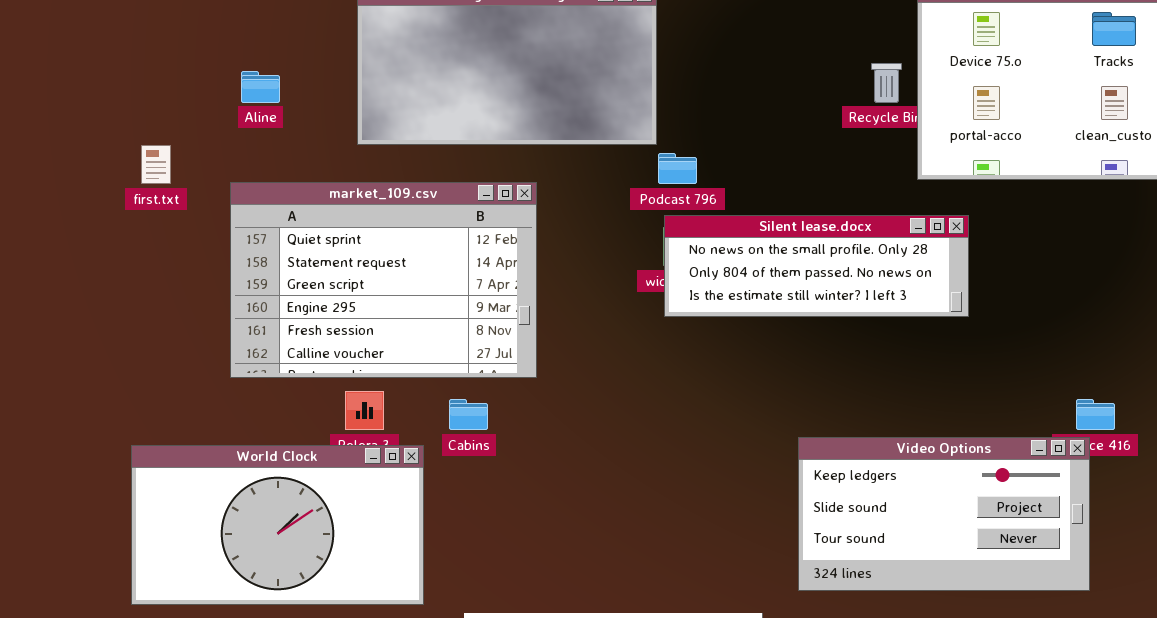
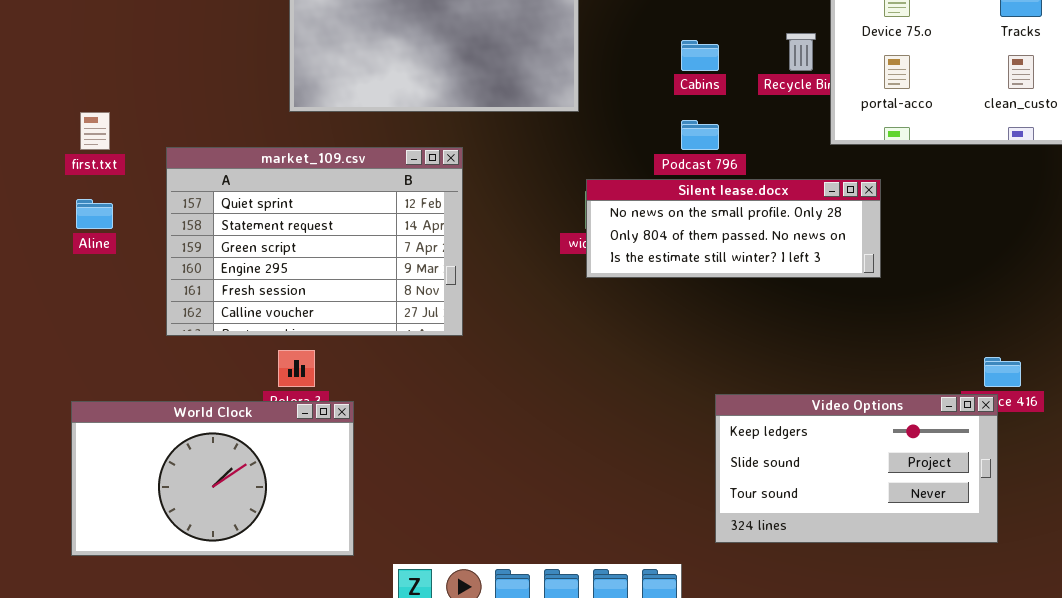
Aline: [241,71,280,103] -> [76,199,113,229], moved
Podcast 796: [658,153,697,184] -> [681,120,719,150], moved
Cabins: [449,399,488,430] -> [681,40,719,71], moved

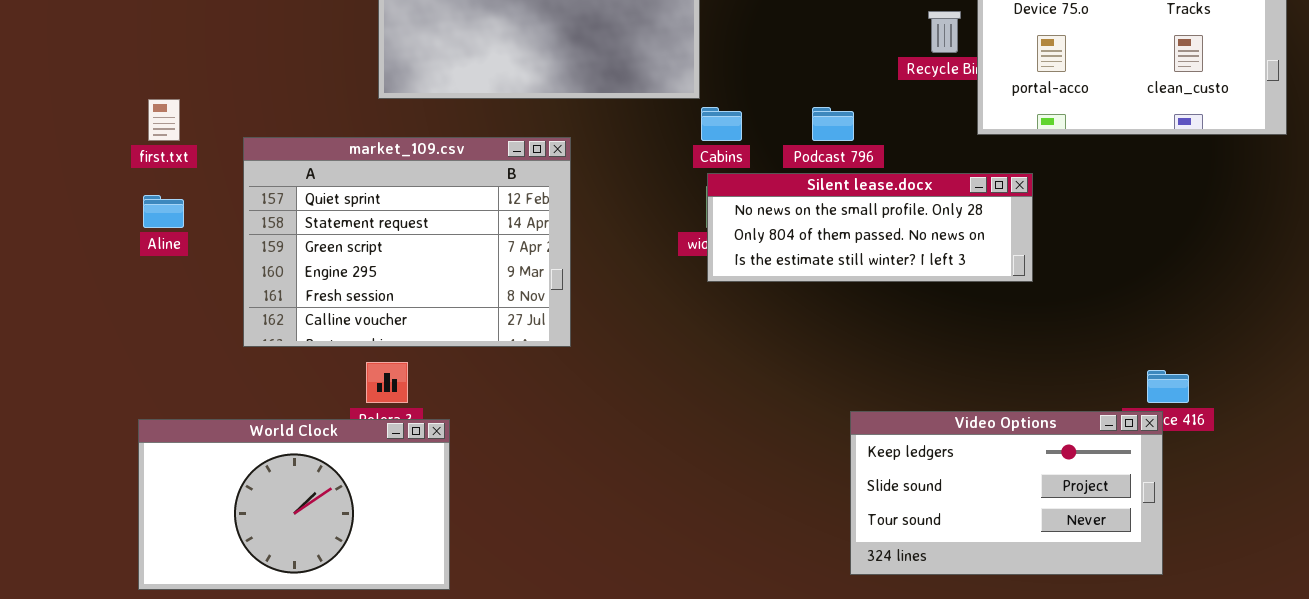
Cabins: [681,40,719,71] -> [701,107,742,141], moved

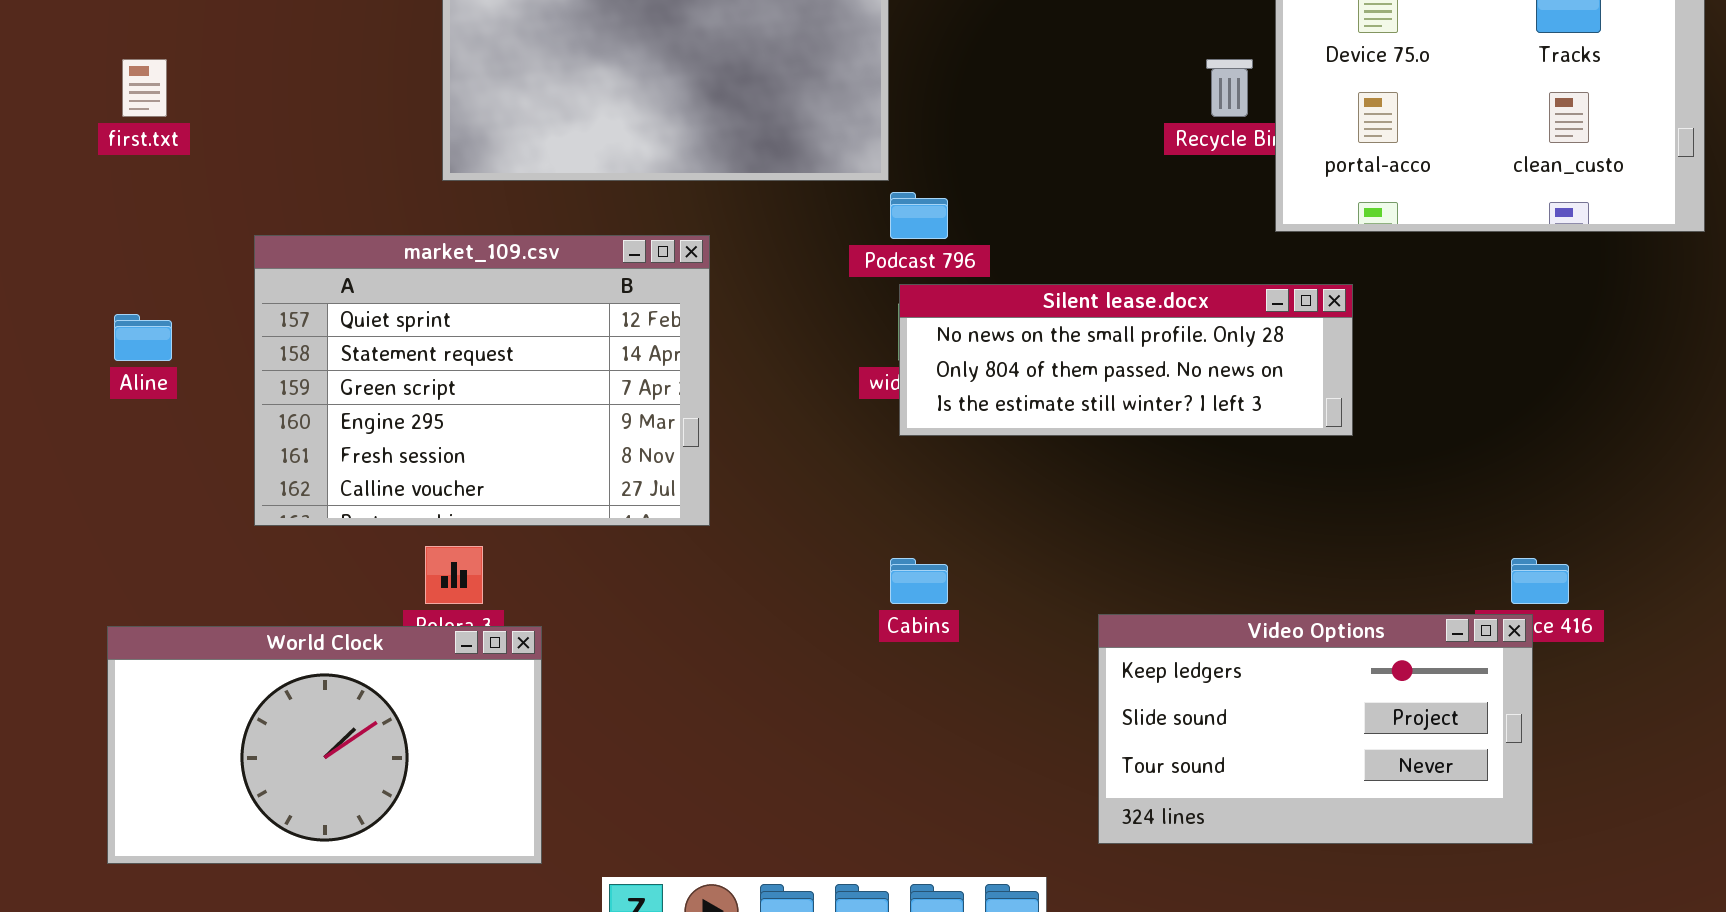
first.txt: [148,99,180,141] -> [122,59,167,117], moved
Cabins: [701,107,742,141] -> [890,558,948,604], moved
Podcast 796: [812,107,854,141] -> [890,192,948,239], moved

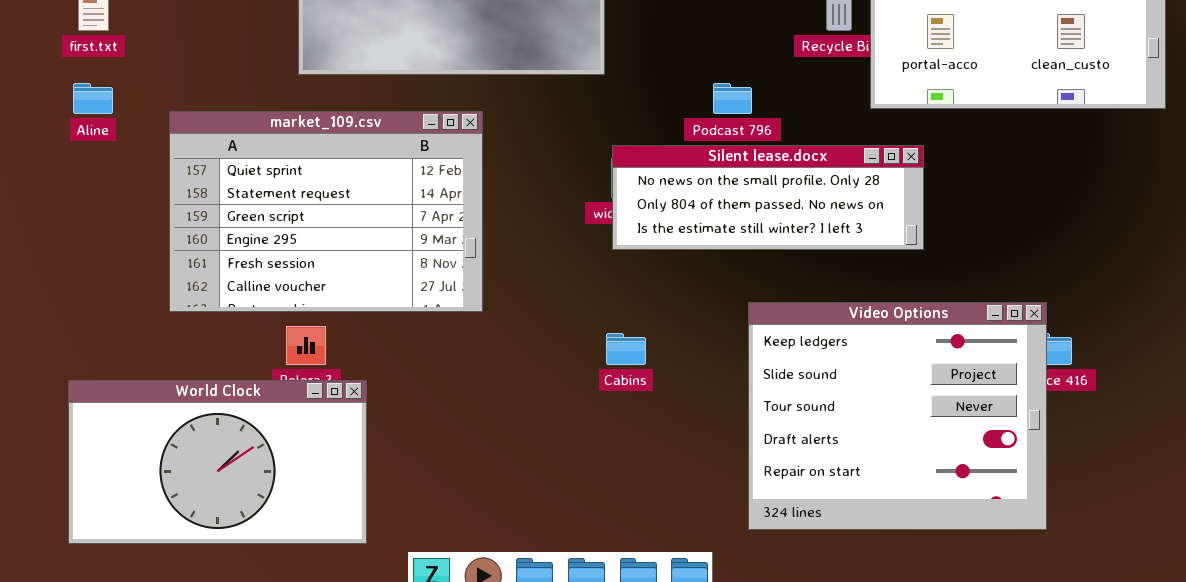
Podcast 796: [890,192,948,239] -> [713,83,752,114], moved
Aline: [114,314,172,361] -> [73,83,113,114], moved
Video Options: [1098,614,1533,844] -> [748,302,1047,530], resized

